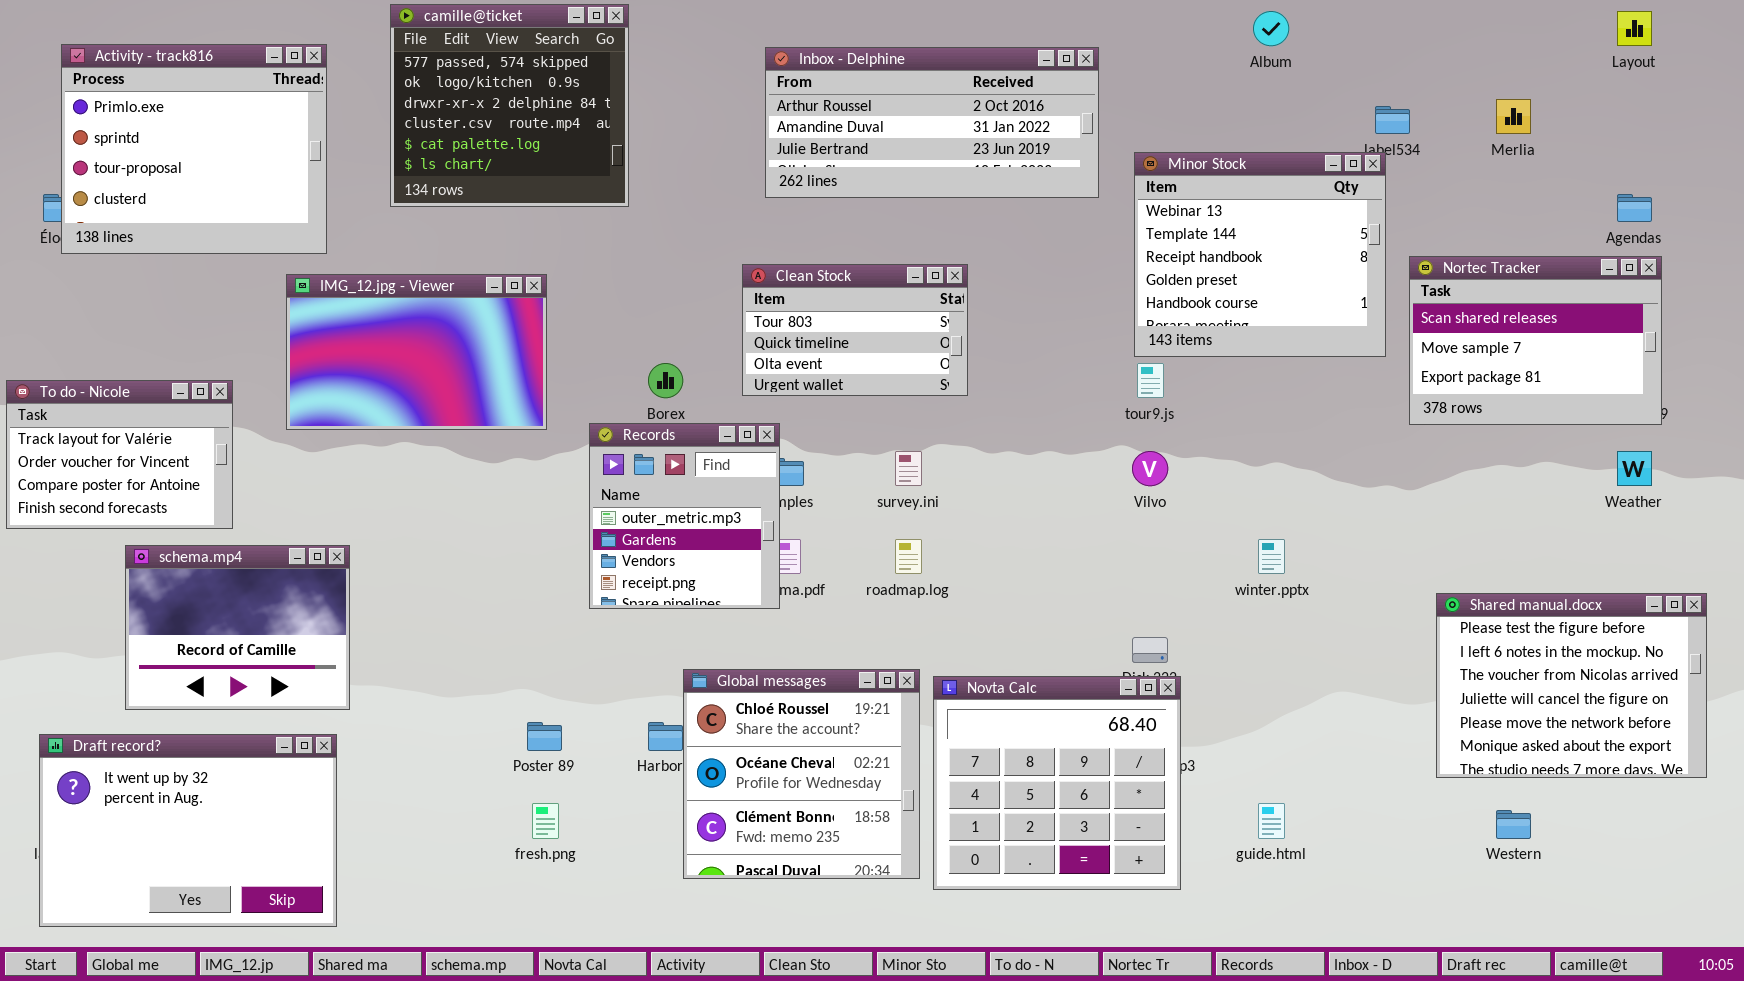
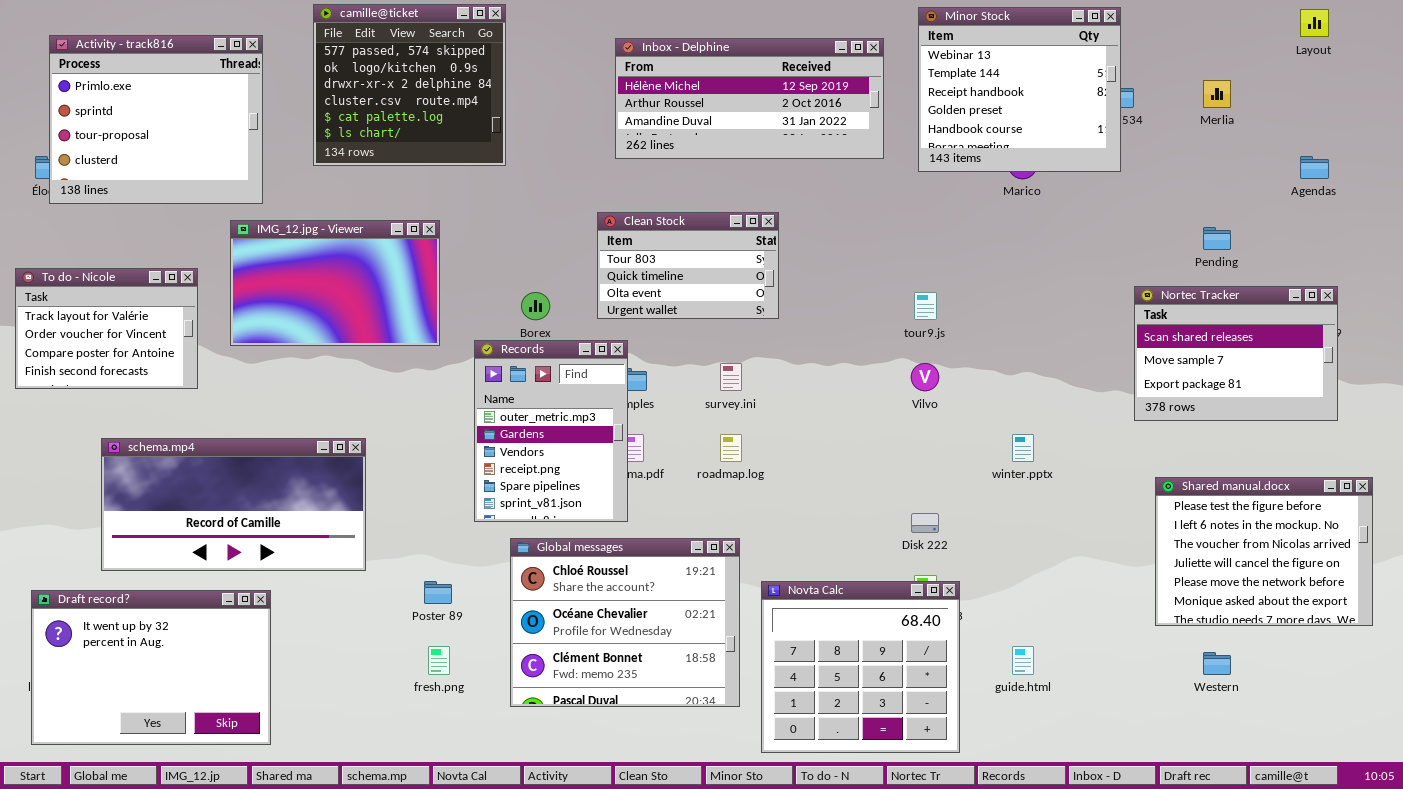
Inbox - Delphine: [765,47,1099,198] -> [615,38,884,159], scrolled up 1 row
Minor Stock: [1134,152,1386,357] -> [918,7,1121,172], moved
Nortec Tracker: [1409,256,1662,425] -> [1134,286,1338,421], moved
To do - Nicole: [6,380,233,529] -> [15,268,198,389], moved
Records: [589,423,780,609] -> [474,340,628,522], resized
schema.mp4: [125,545,350,710] -> [101,438,366,571], resized
Global messages: [683,669,920,879] -> [510,538,740,707], resized
Novta Calc: [933,676,1181,890] -> [761,581,960,753], moved

